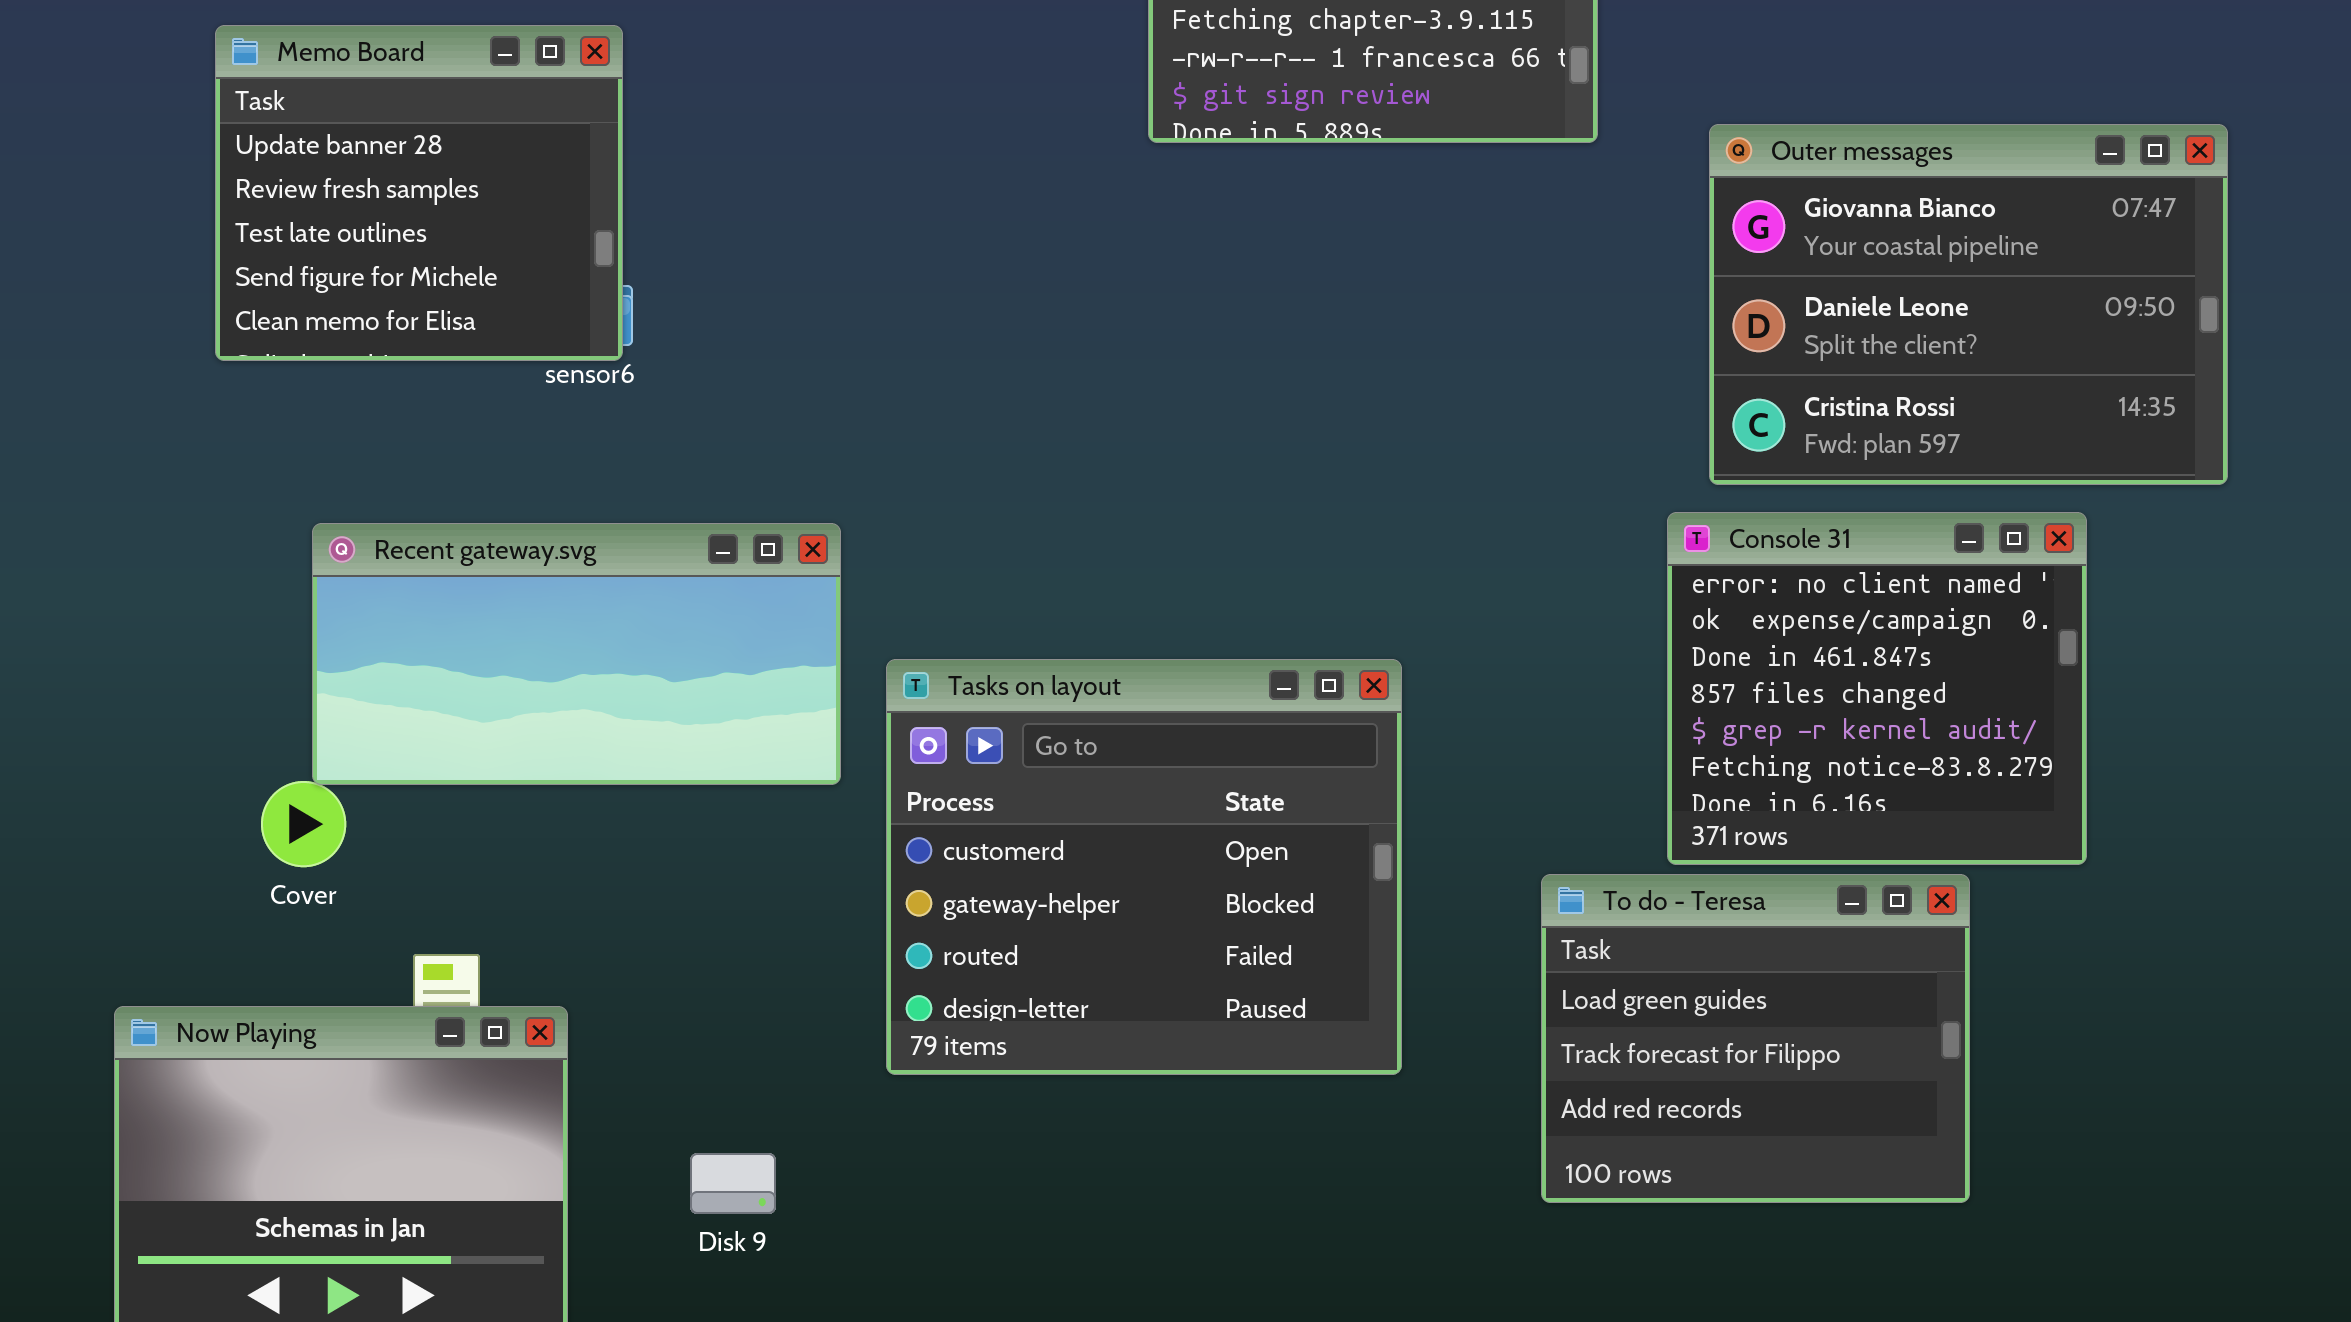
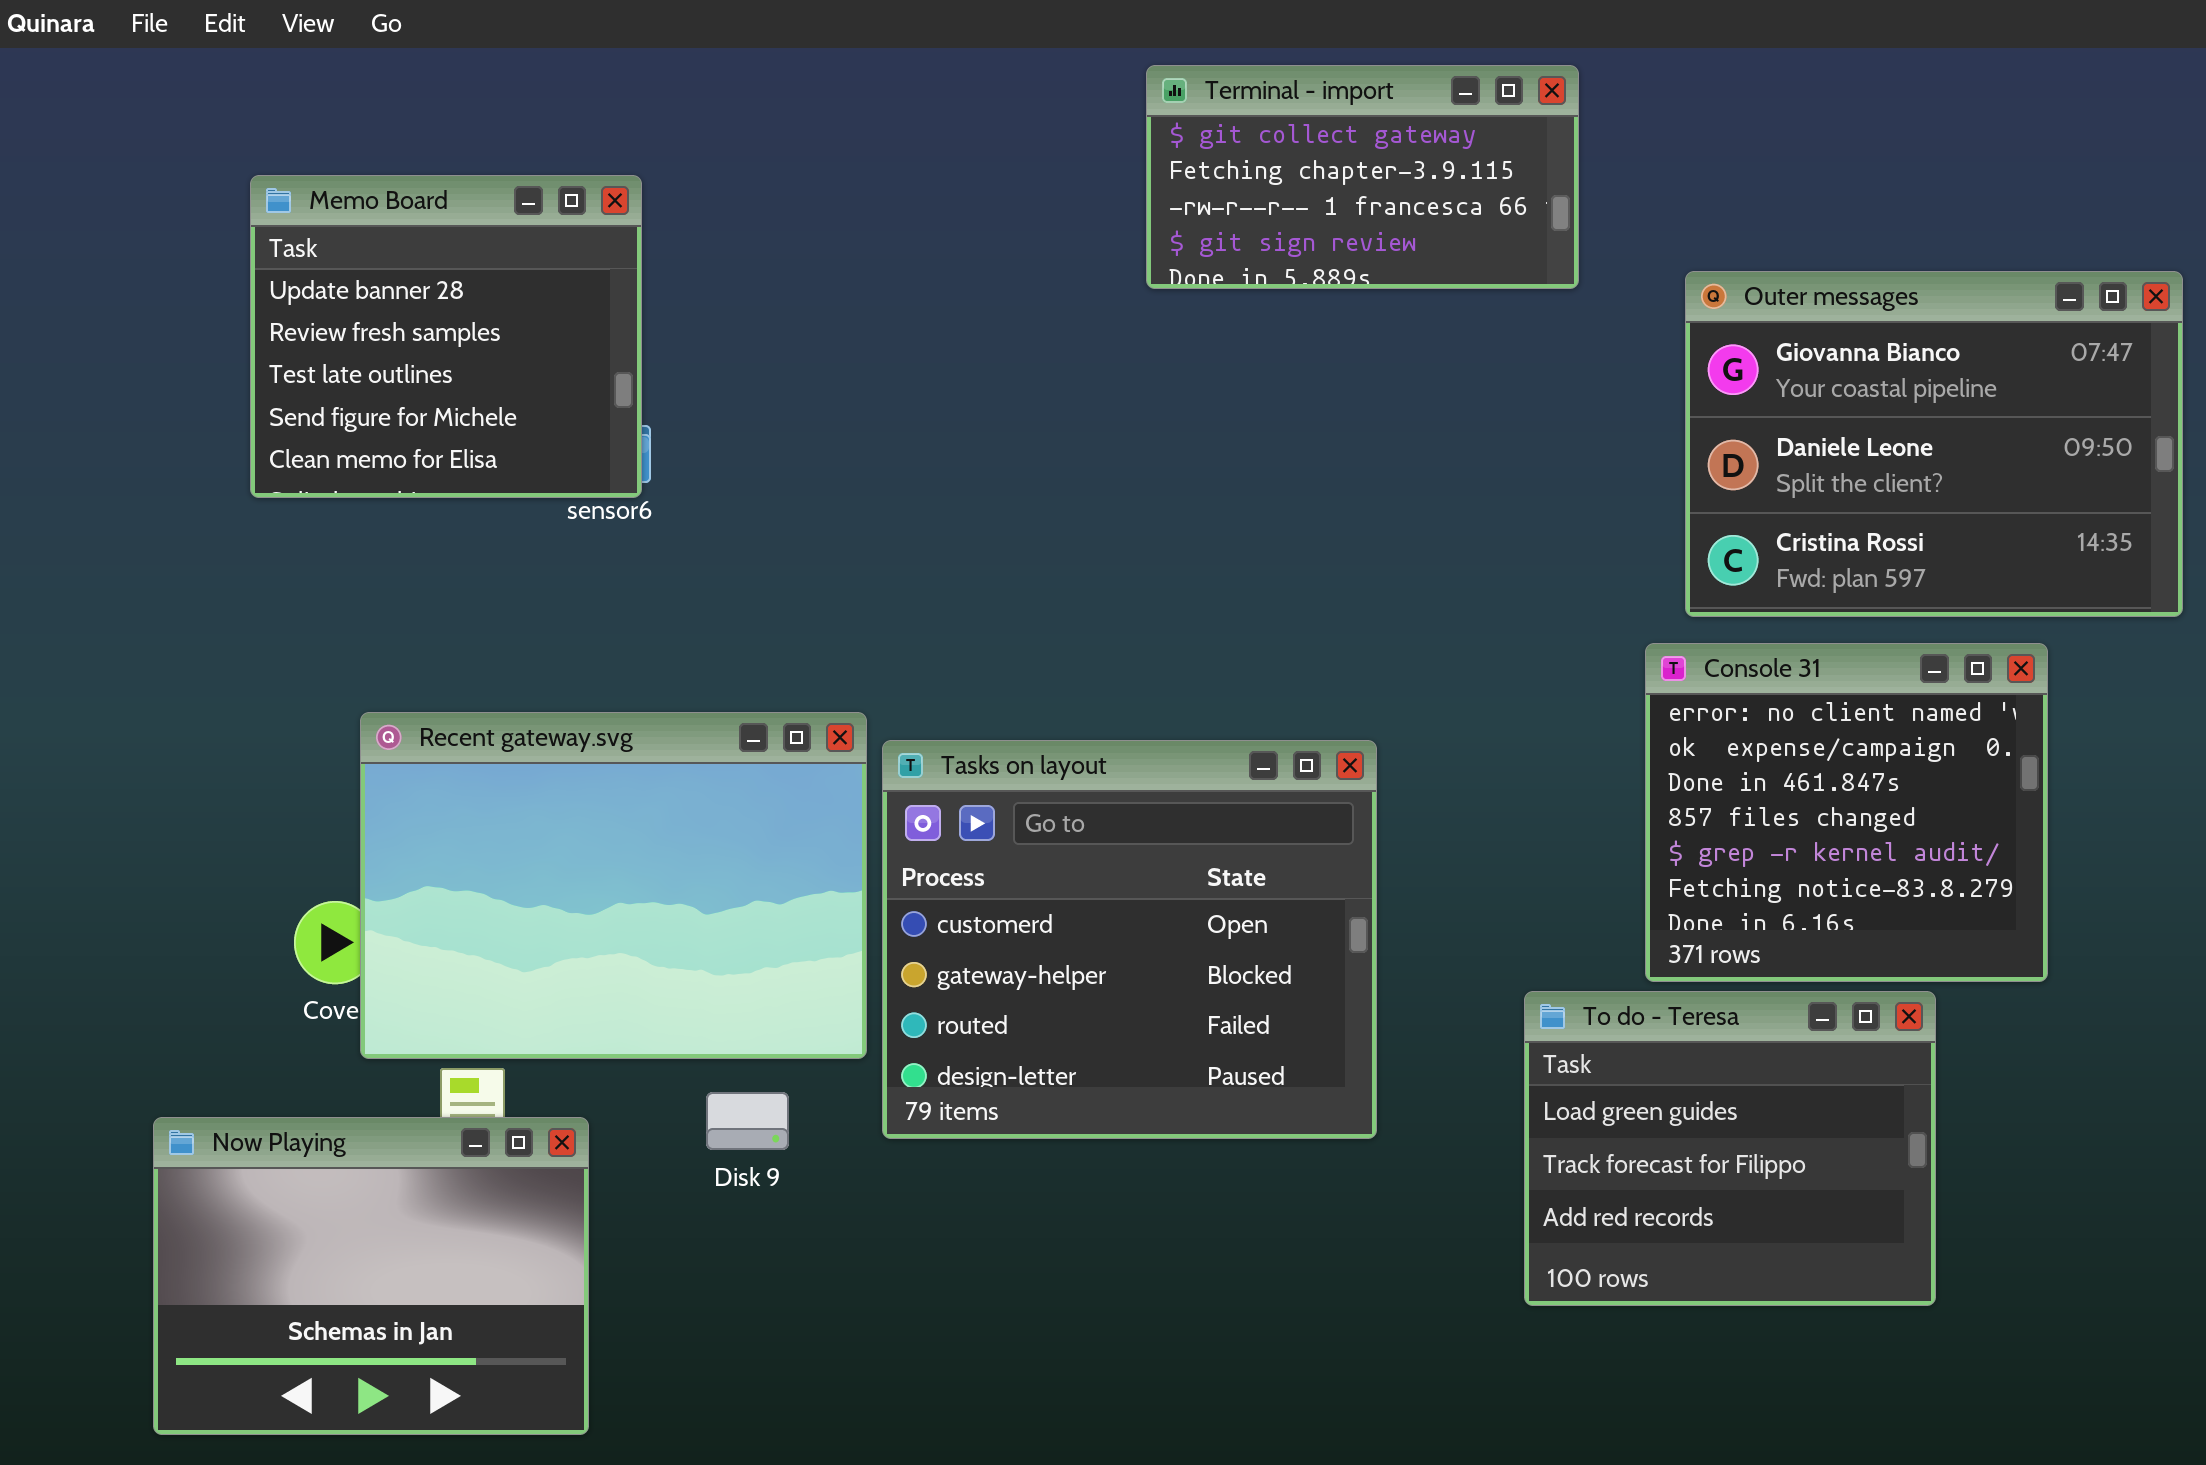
Recent gateway.svg: [312,523,841,785] -> [360,712,867,1059], moved, resized
Tasks on layout: [886,659,1402,1075] -> [882,740,1377,1139], moved
Disk 9: [690,1153,776,1214] -> [706,1092,789,1150], moved

